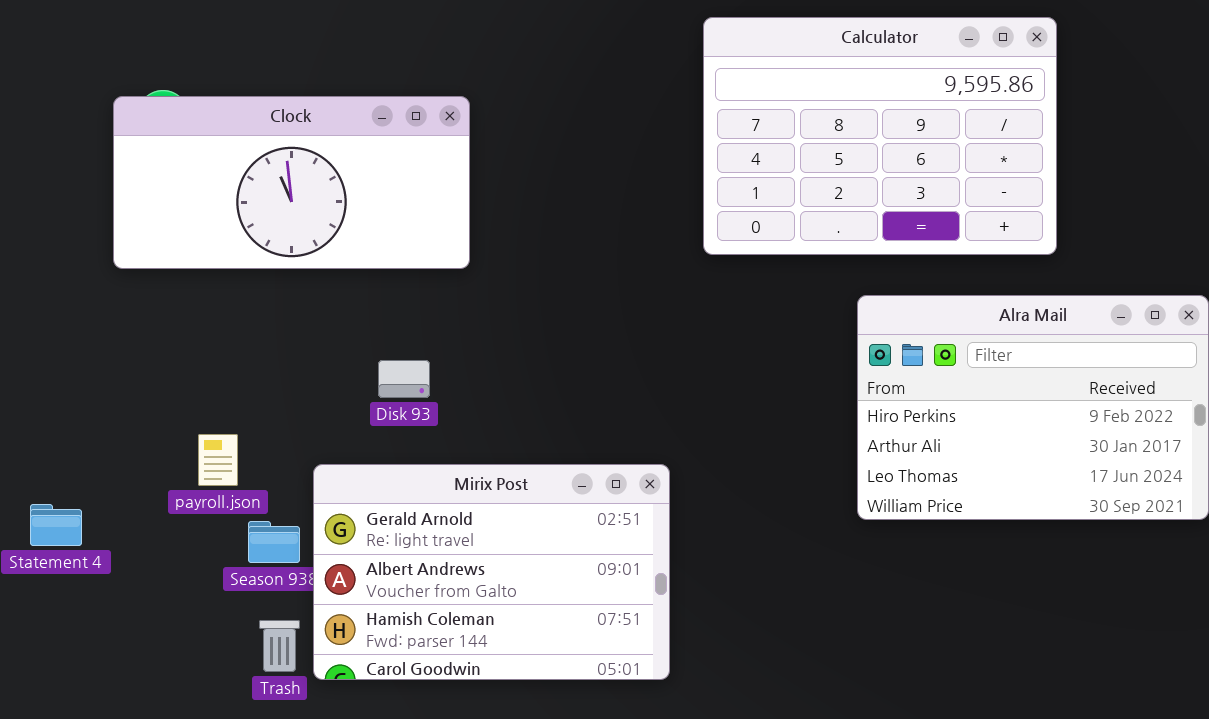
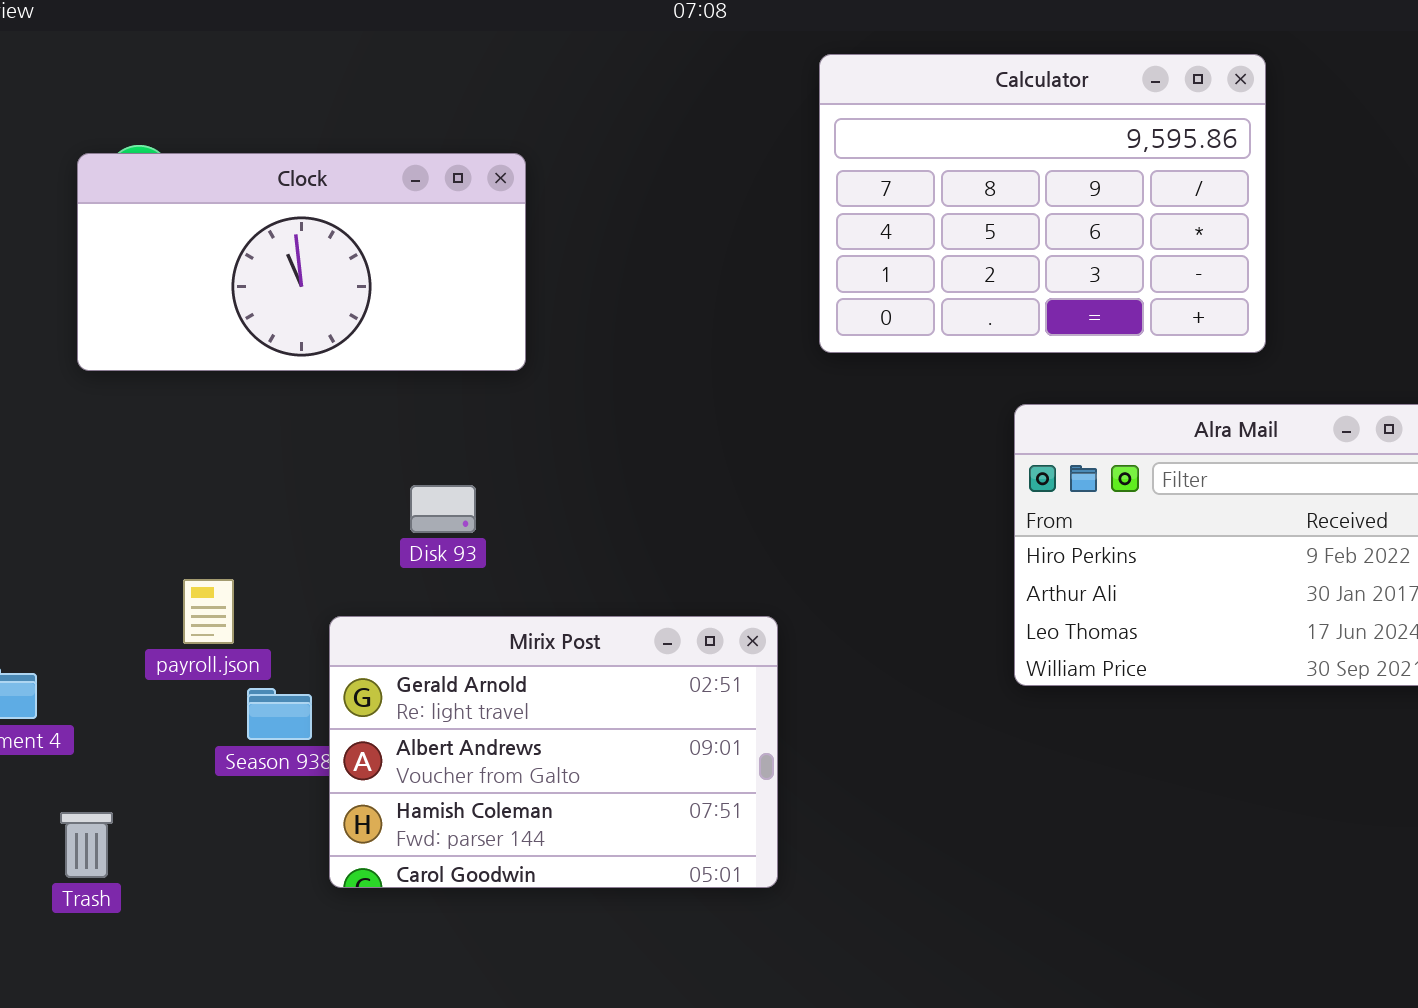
Trash: [259,620,300,672] -> [60,812,113,878], moved

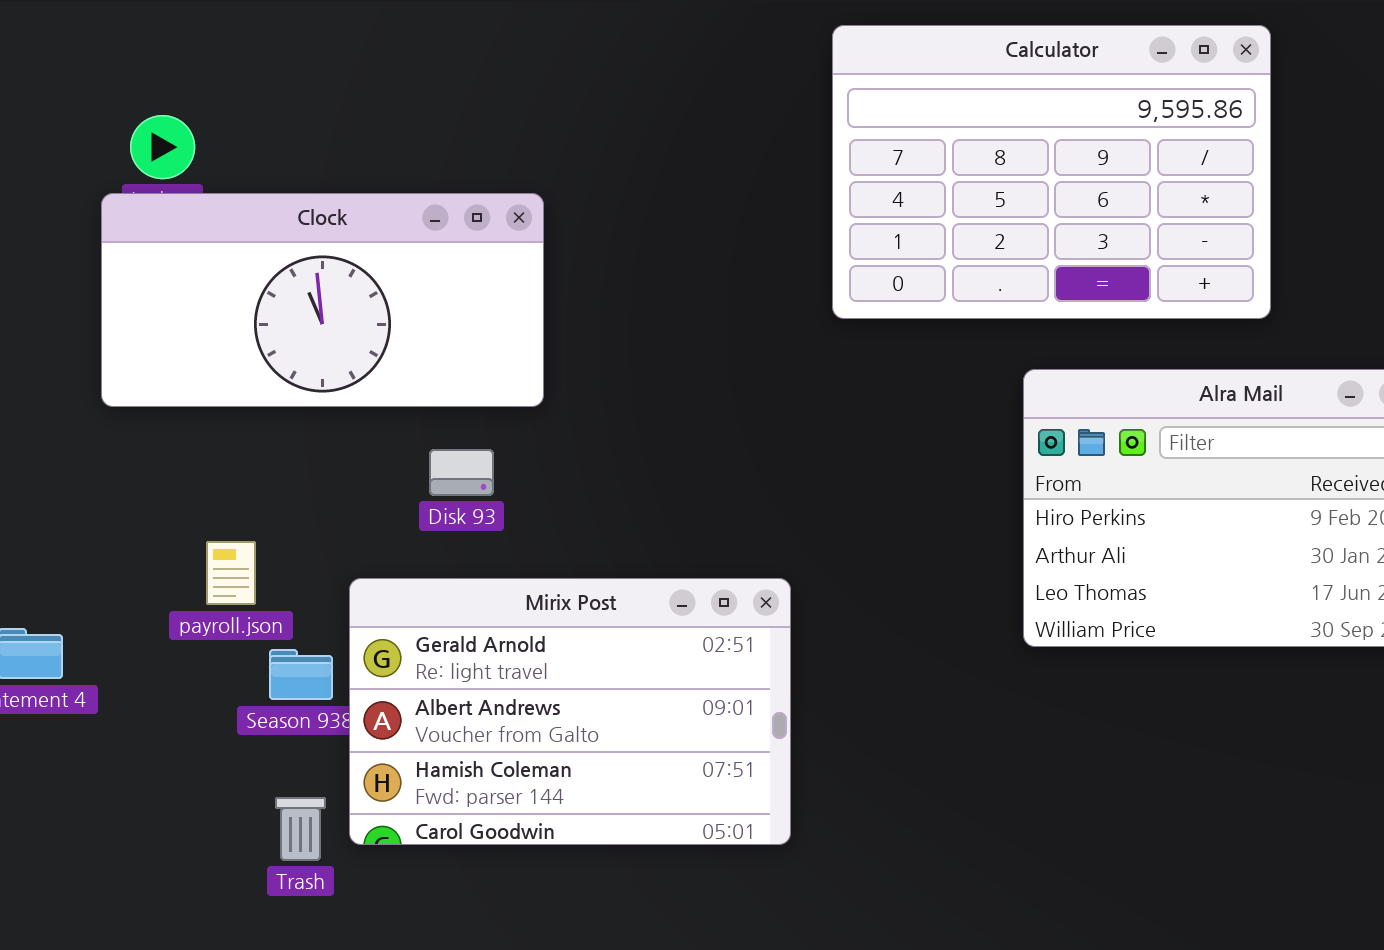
Clock: [77,153,526,371] -> [101,193,544,407], moved
Trash: [60,812,113,878] -> [275,797,326,861], moved

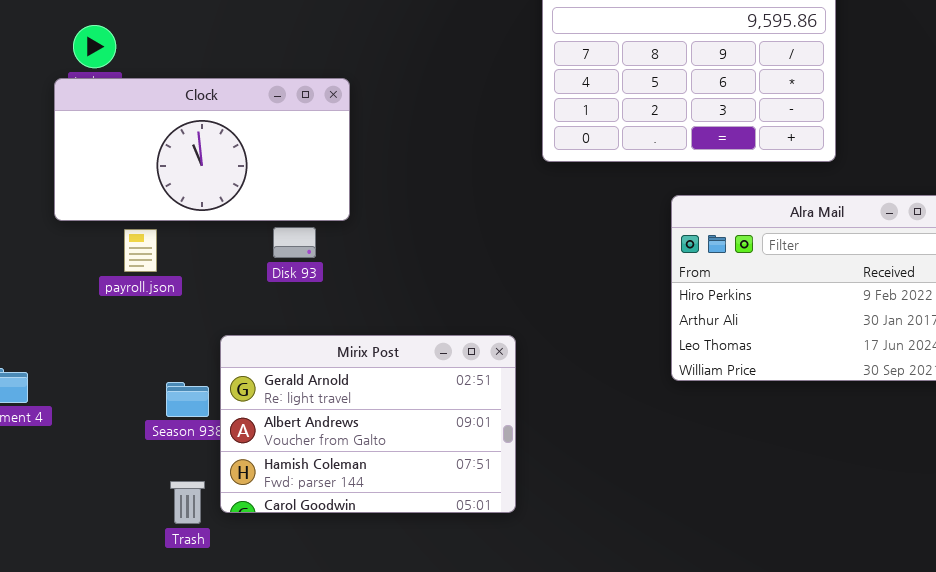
Disk 93: [429,449,494,496] -> [273,227,316,258], moved
payroll.json: [206,541,256,605] -> [124,229,157,272], moved

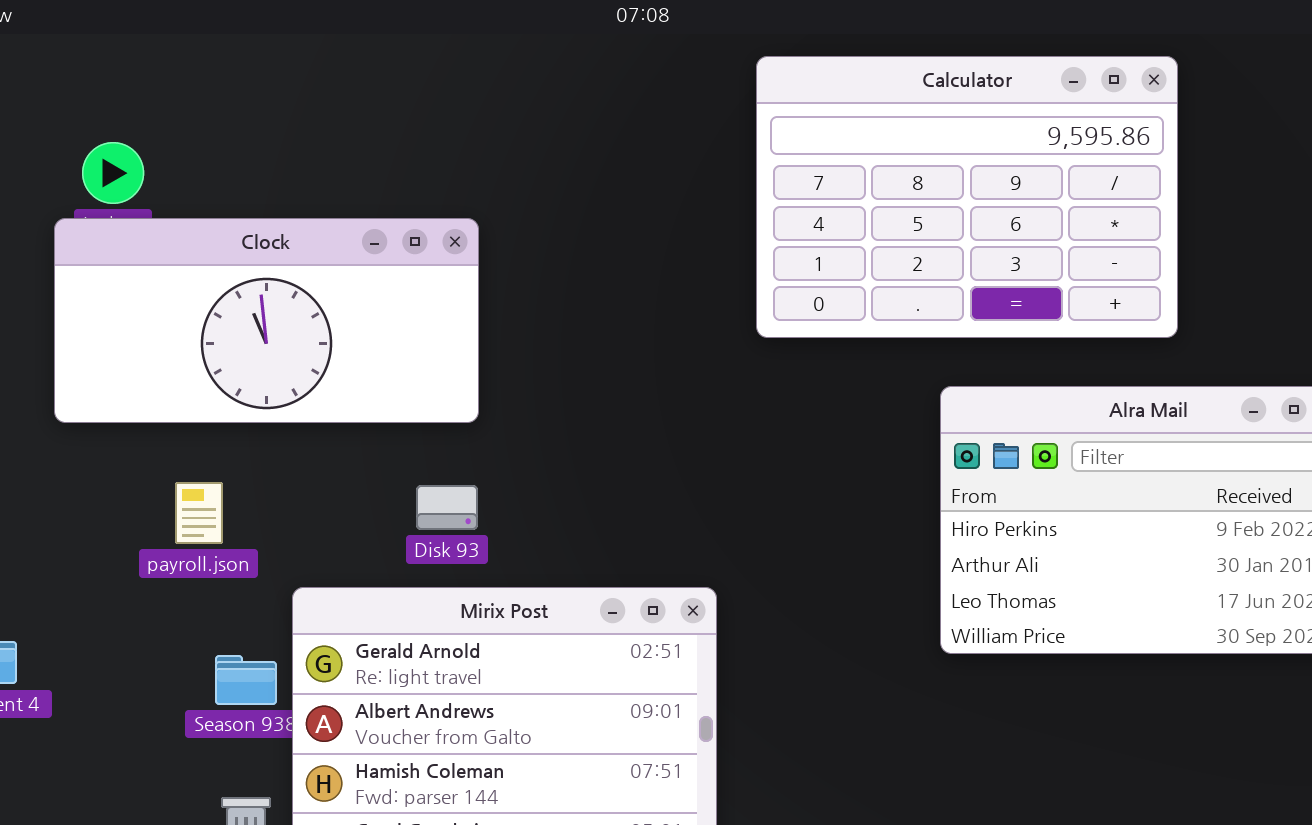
Disk 93: [273,227,316,258] -> [416,485,478,530], moved
payroll.json: [124,229,157,272] -> [175,482,223,544], moved

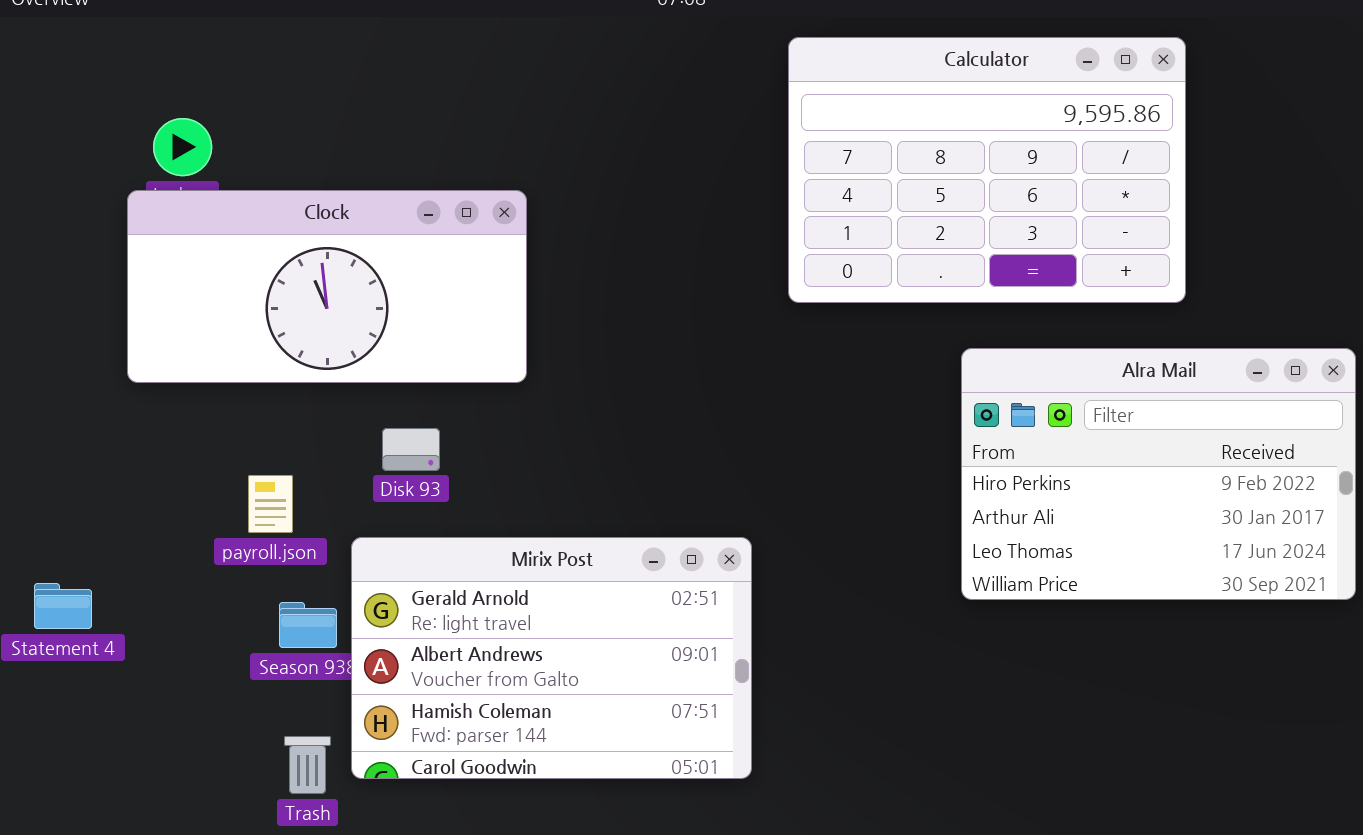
payroll.json: [175,482,223,544] -> [248,475,293,533], moved
Disk 93: [416,485,478,530] -> [382,428,440,471], moved

